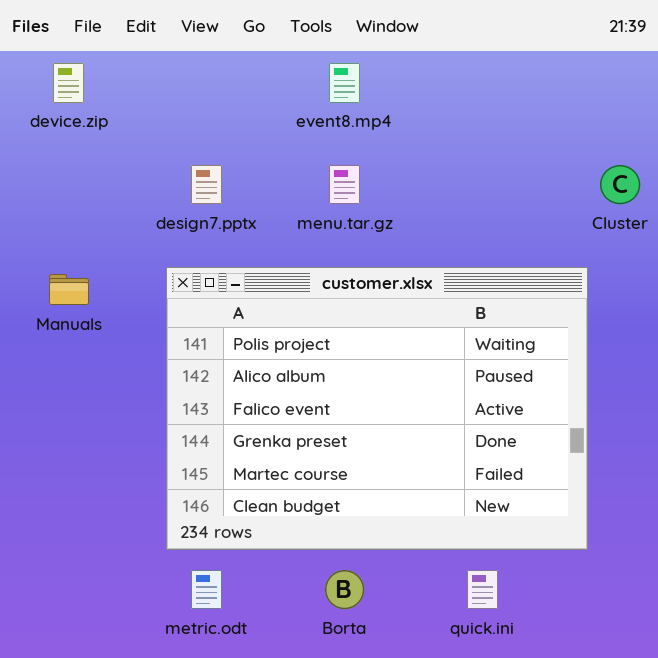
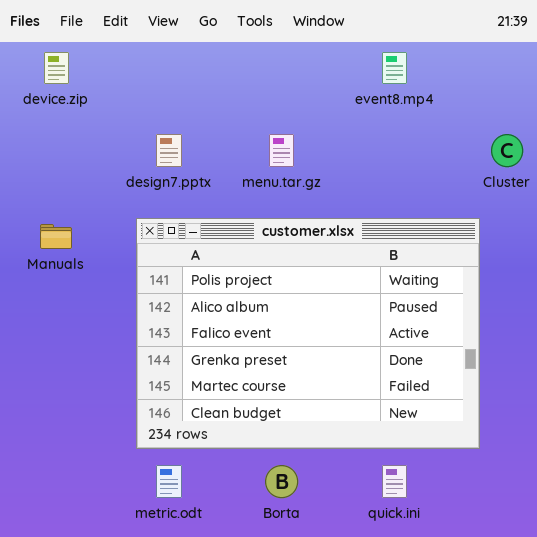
event8.mp4: [329,63,360,103] -> [382,52,407,84], moved

